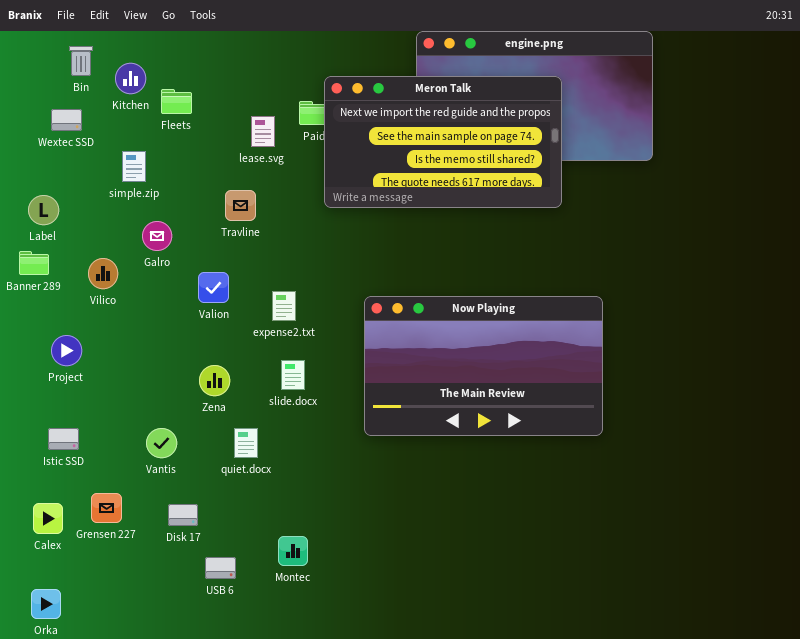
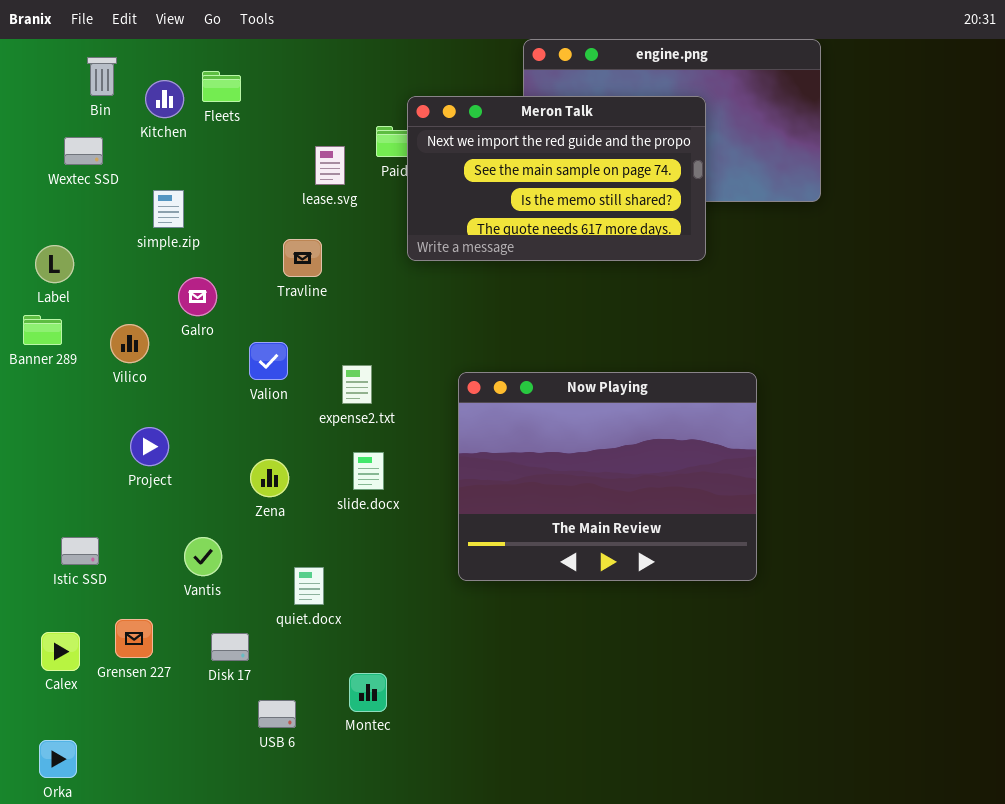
Fleets: [161,89,192,114] -> [202,71,241,102], moved
Now Playing: [364,296,603,436] -> [458,372,757,581], resized
Project: [51,335,82,366] -> [130,427,169,466], moved
quiet.docx: [234,428,258,458] -> [294,567,324,605], moved

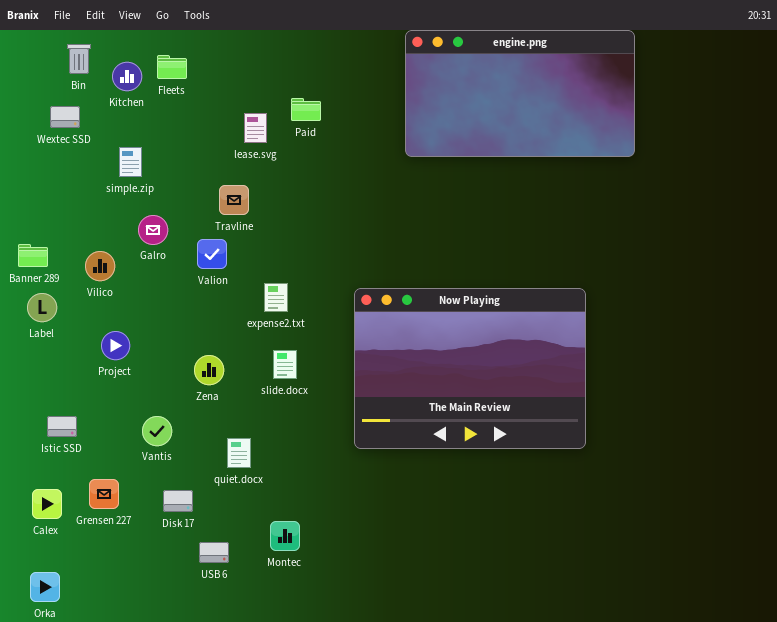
Meron Talk: [407,96,706,261] -> none, closed
Label: [35,245,74,283] -> [27,293,57,322], moved
Valion: [249,342,288,380] -> [197,239,227,269], moved

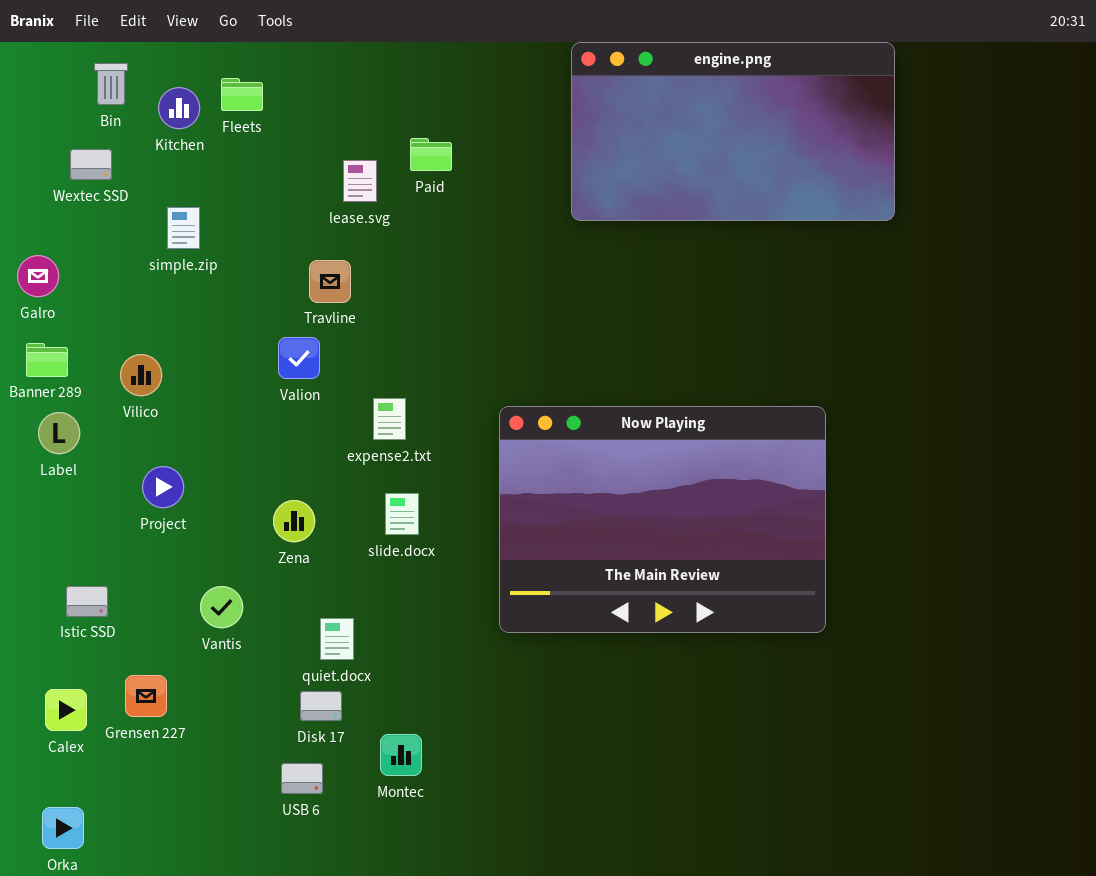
Galro: [138,215,168,245] -> [17,255,59,297], moved
Disk 17: [163,490,193,512] -> [300,691,342,721], moved

